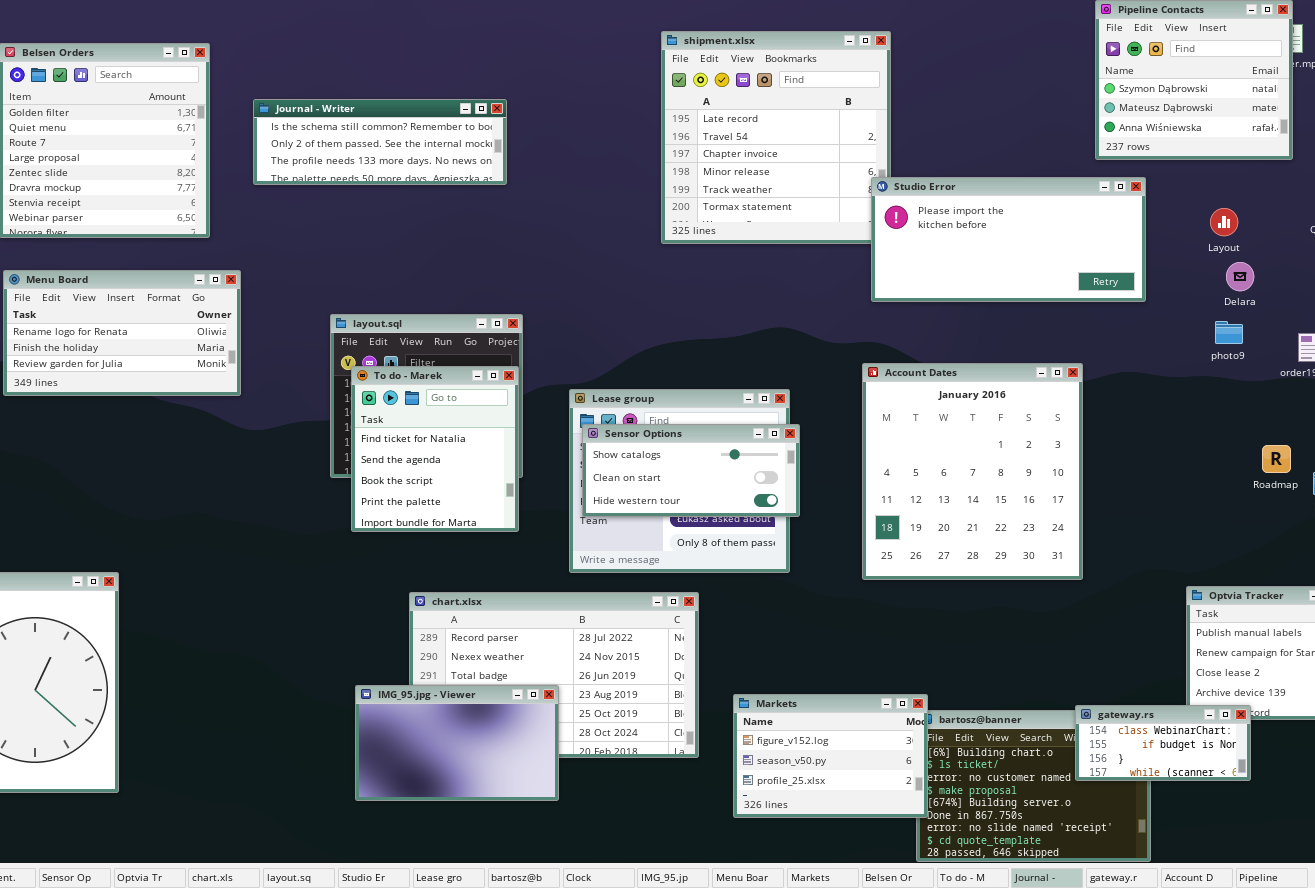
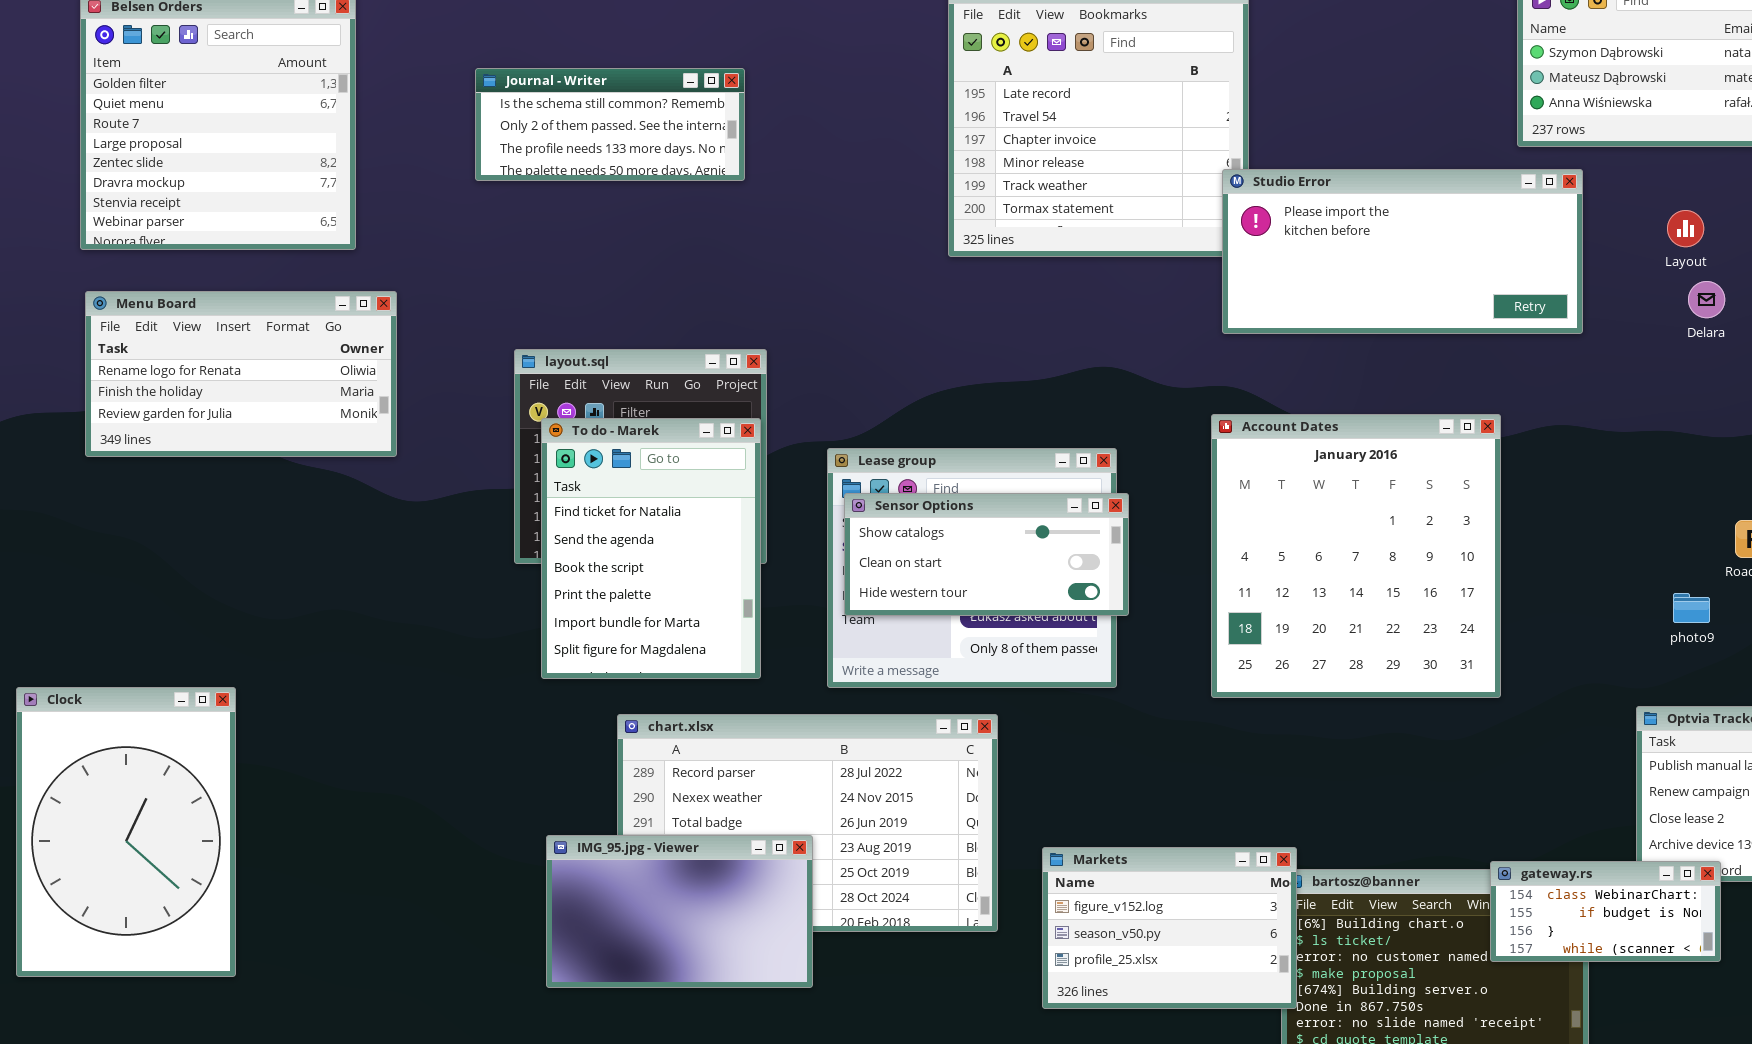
Journal - Writer: [253,99,507,185] -> [475,68,745,181], resized
photo9: [1215,321,1243,344] -> [1673,593,1710,623], moved
To do - Marek: [351,366,519,532] -> [541,418,761,679], resized

